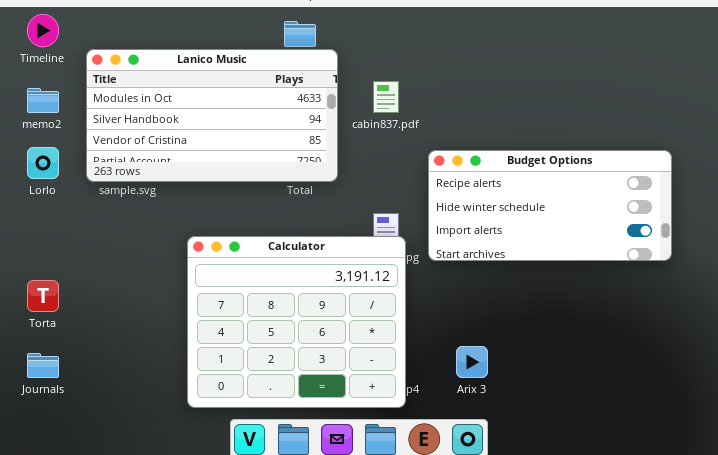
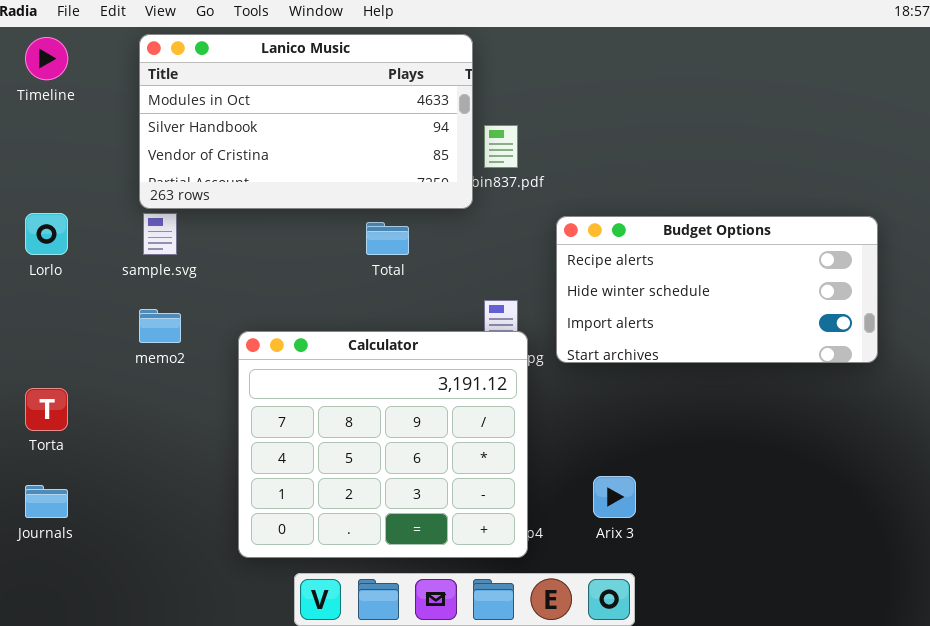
Lanico Music: [86,49,338,182] -> [139,34,473,209], moved
memo2: [27,88,59,113] -> [139,309,181,343], moved

